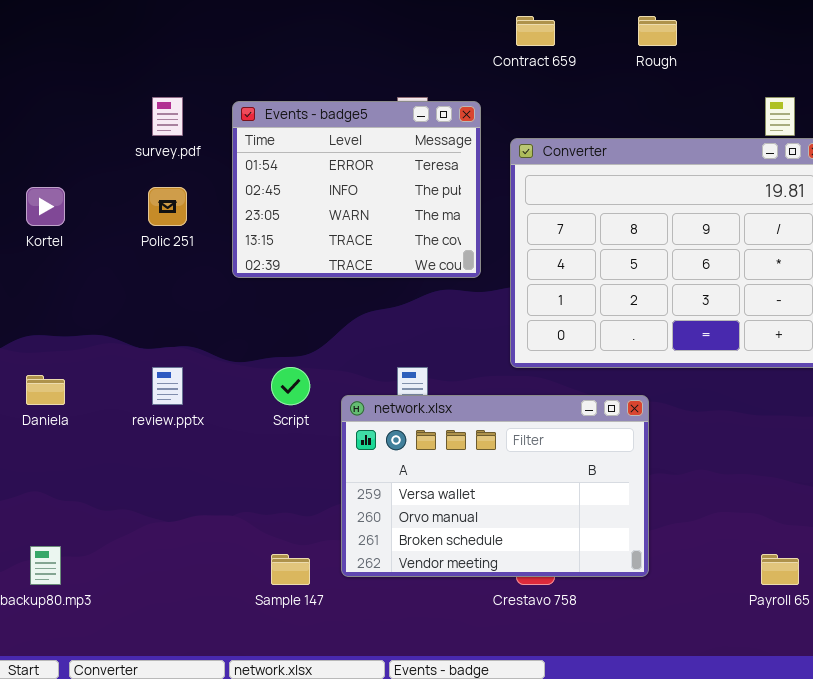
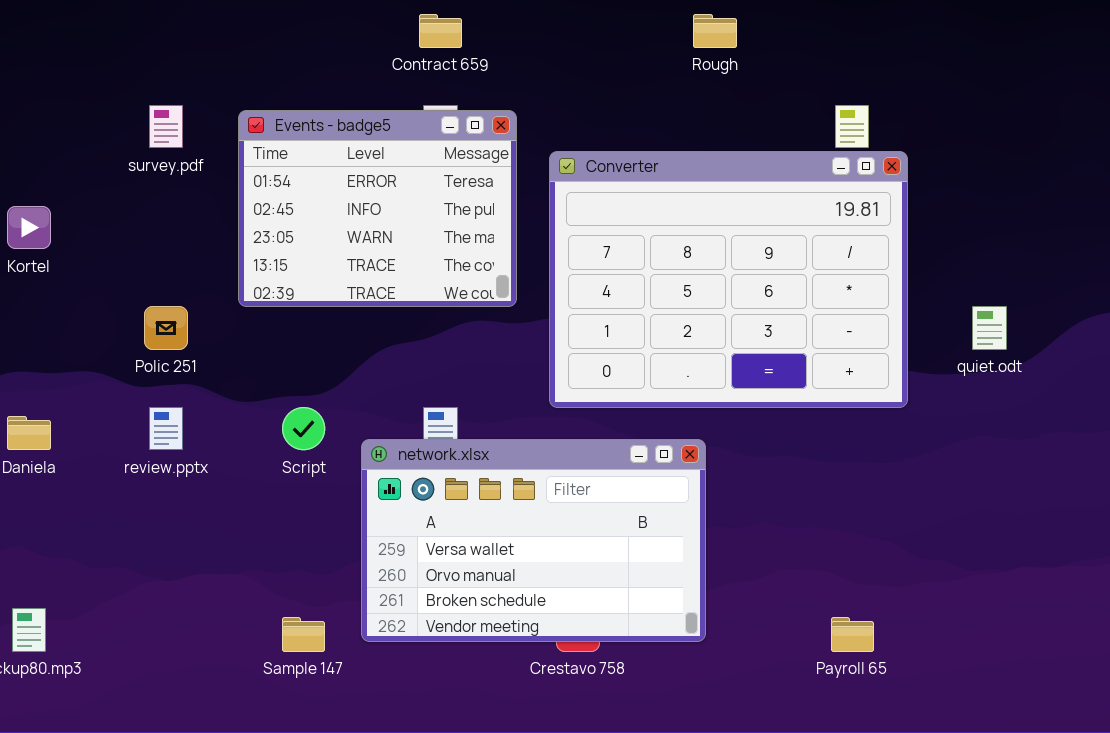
Contract 659: [516,16,555,46] -> [419,14,462,48], moved
Polic 251: [148,187,187,226] -> [144,306,188,350], moved

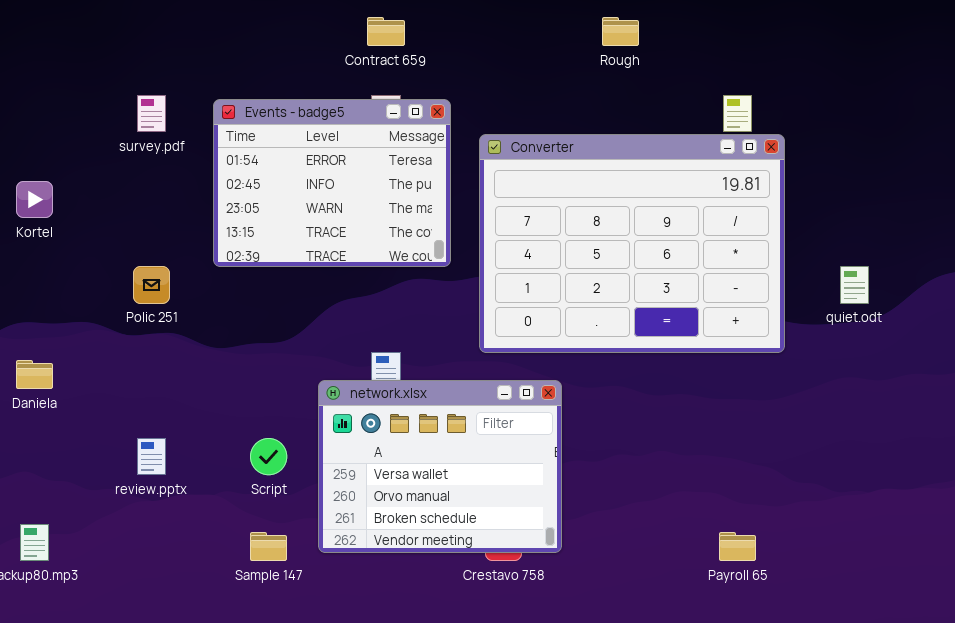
review.pptx: [149,407,183,450] -> [137,438,166,475], moved
Script: [282,407,325,450] -> [250,438,287,475], moved
network.xlsx: [361,439,706,642] -> [318,380,562,553], resized

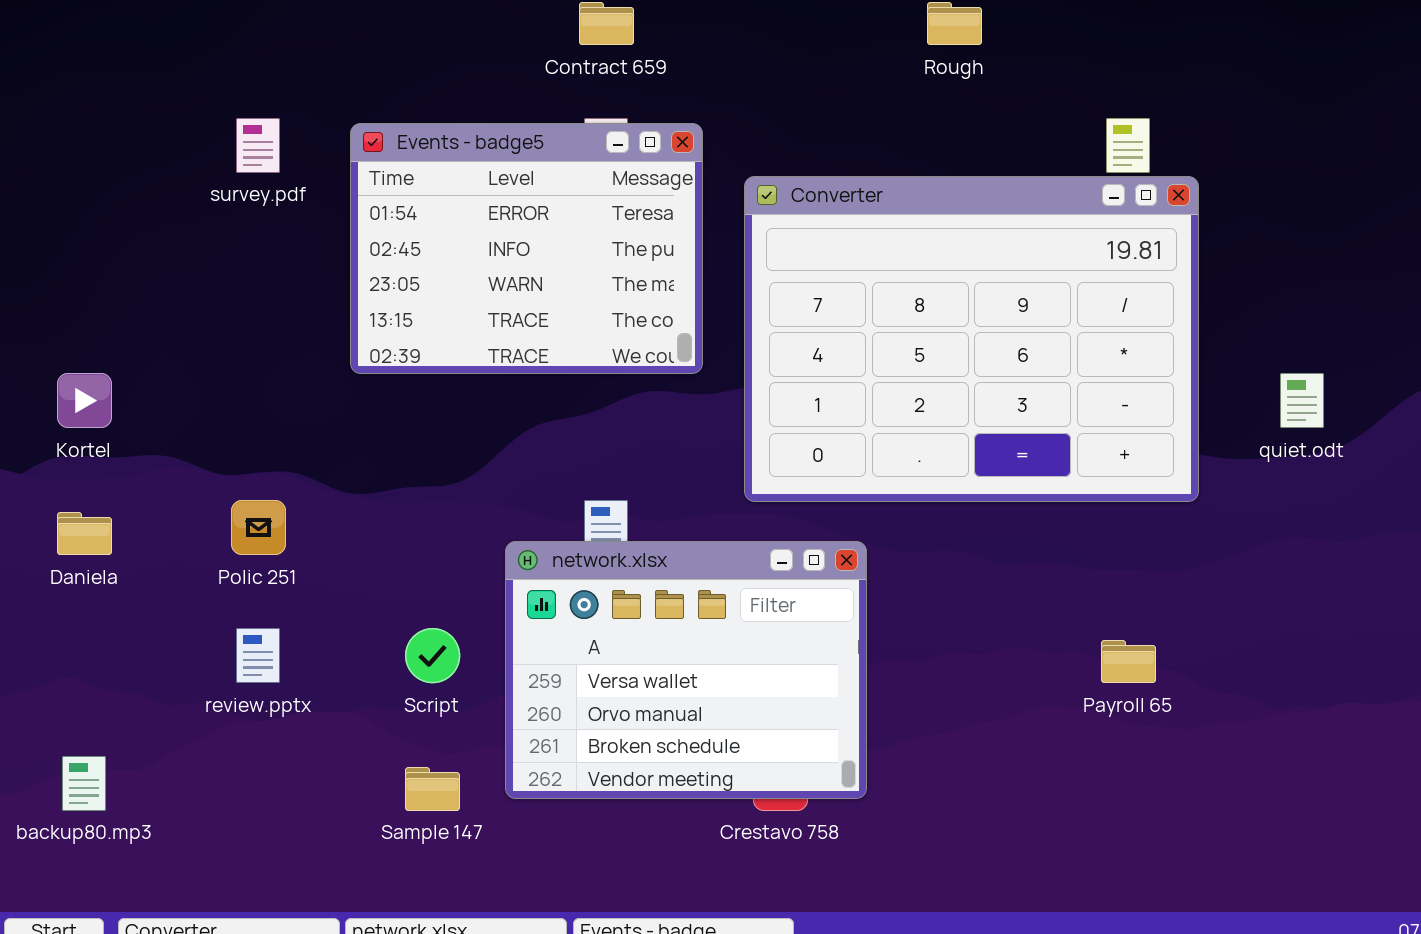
Kortel: [16,181,53,218] -> [57,373,112,428], moved
Polic 251: [133,266,170,304] -> [231,500,286,555], moved
Payroll 65: [719,532,756,561] -> [1101,640,1156,683], moved

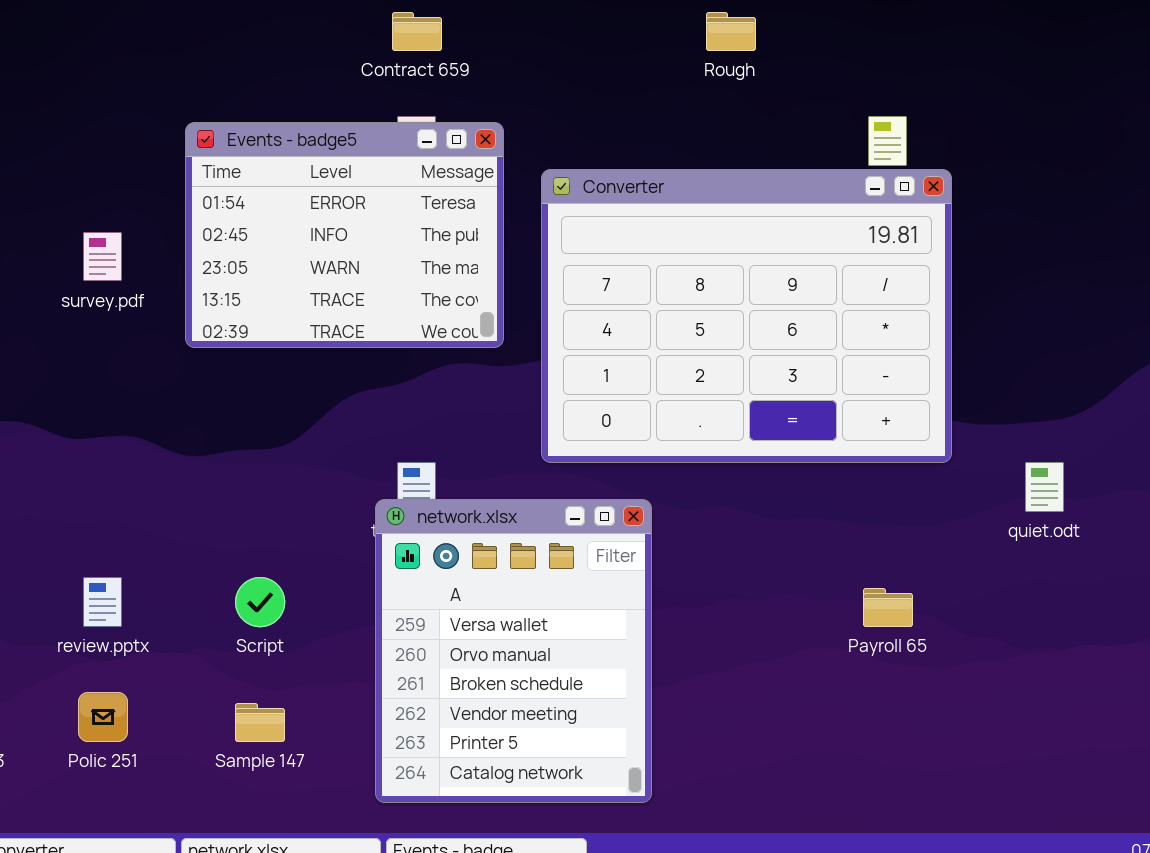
survey.pdf: [236,118,280,173] -> [83,232,122,281], moved
quiet.odt: [1280,373,1324,428] -> [1025,462,1064,512], moved
Polic 251: [231,500,286,555] -> [78,692,128,742], moved
network.xlsx: [505,541,867,799] -> [375,499,652,803], resized

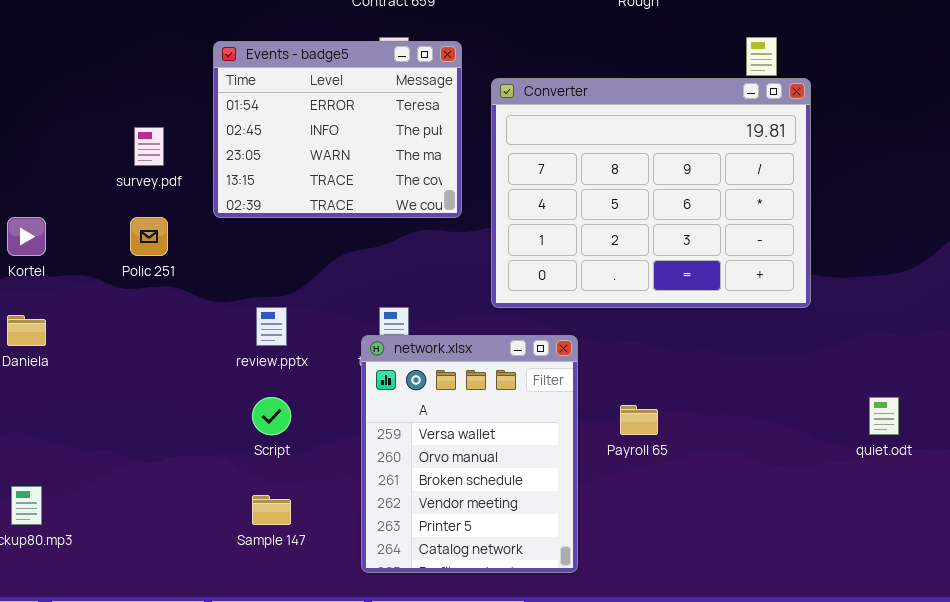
quiet.odt: [1025,462,1064,512] -> [869,397,899,435], moved
review.pptx: [83,577,122,627] -> [256,307,287,346], moved
Payroll 65: [863,588,913,627] -> [620,405,658,435], moved
Polic 251: [78,692,128,742] -> [130,217,168,256], moved

